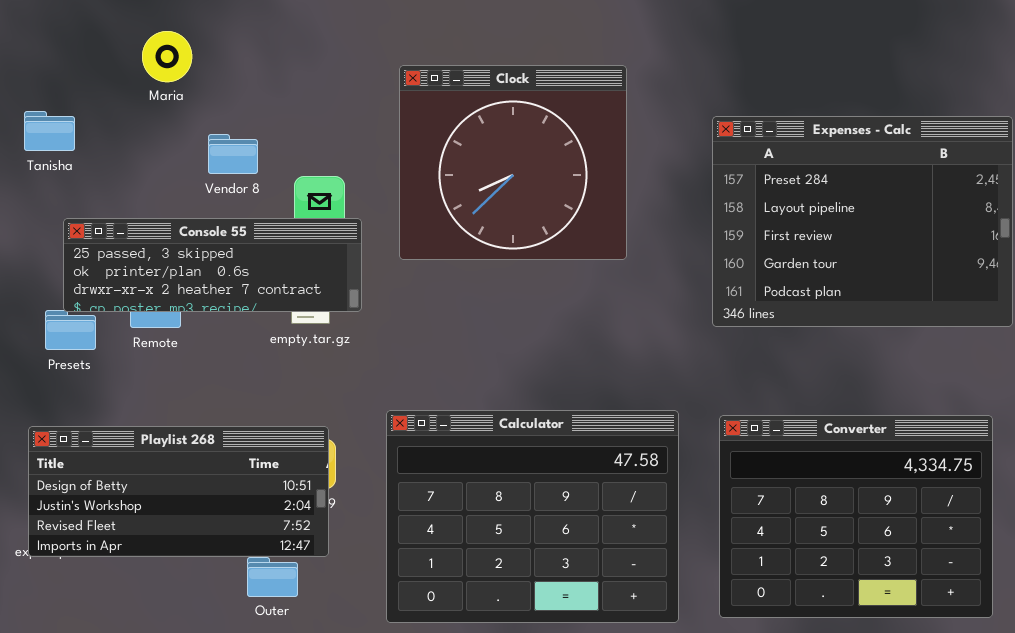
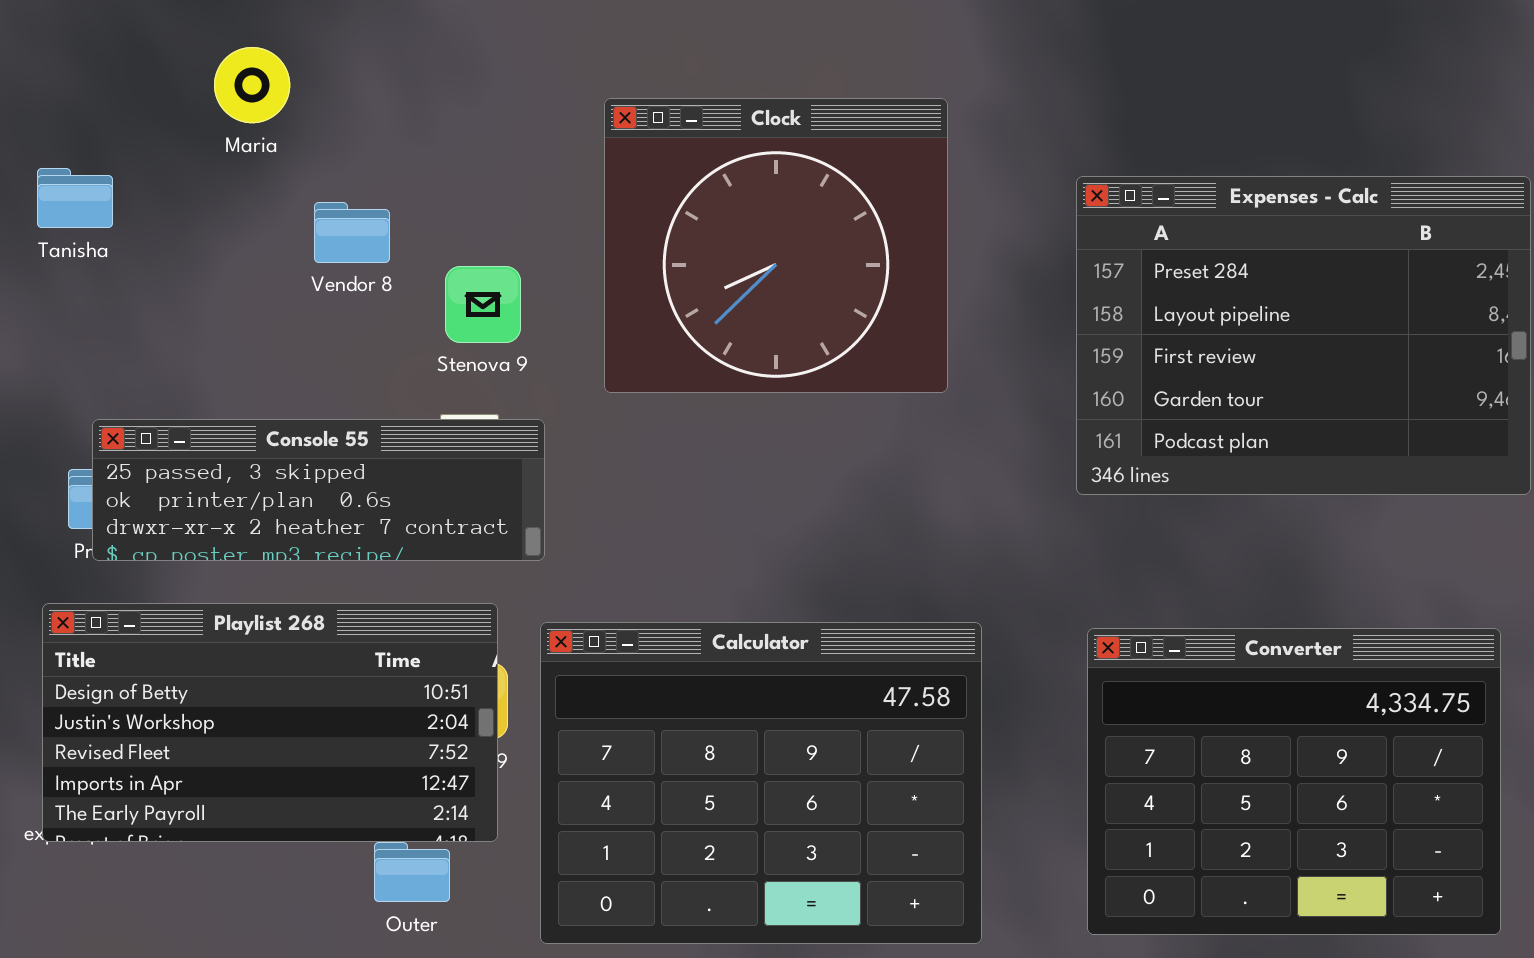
Console 55: [63,218,362,312] -> [92,419,545,561], moved
Calculator: [386,410,679,623] -> [540,622,982,944], moved
Playlist 268: [28,426,329,557] -> [42,603,498,842], resized

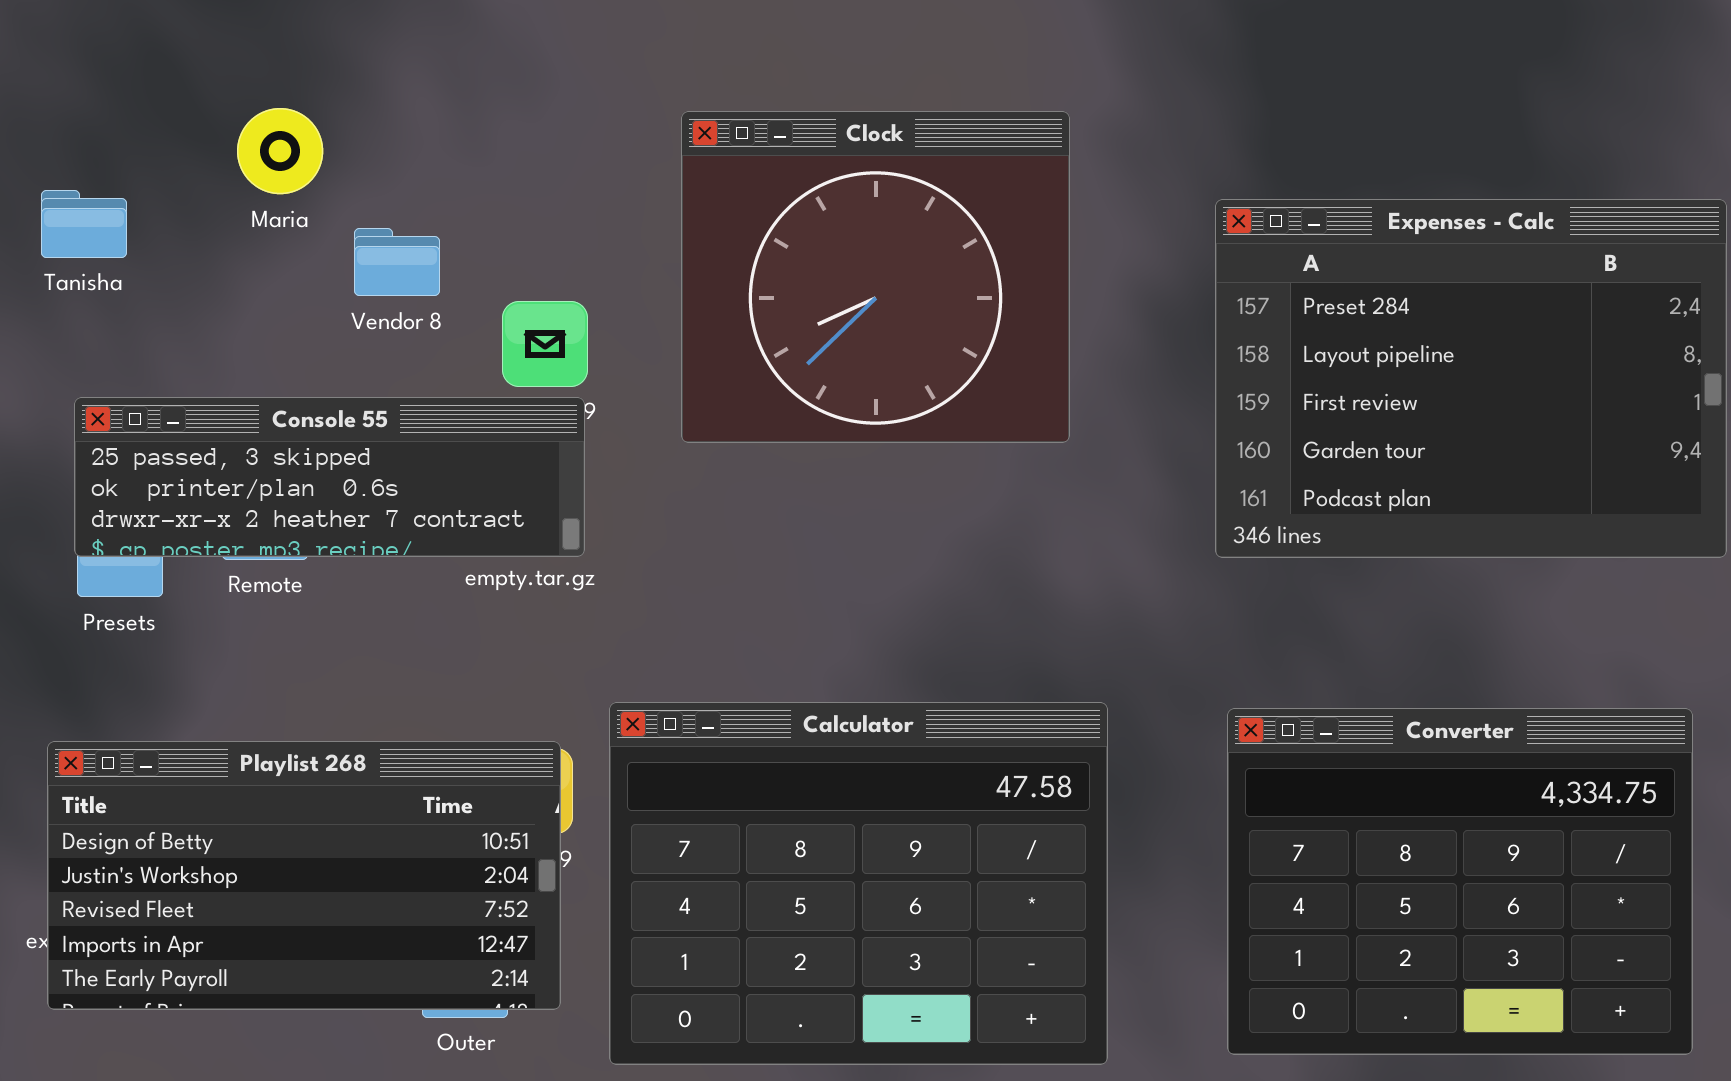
Maria: [214,47,290,123] -> [237,108,323,194], moved
Console 55: [92,419,545,561] -> [74,397,585,557], moved
Playlist 268: [42,603,498,842] -> [47,741,561,1010], moved

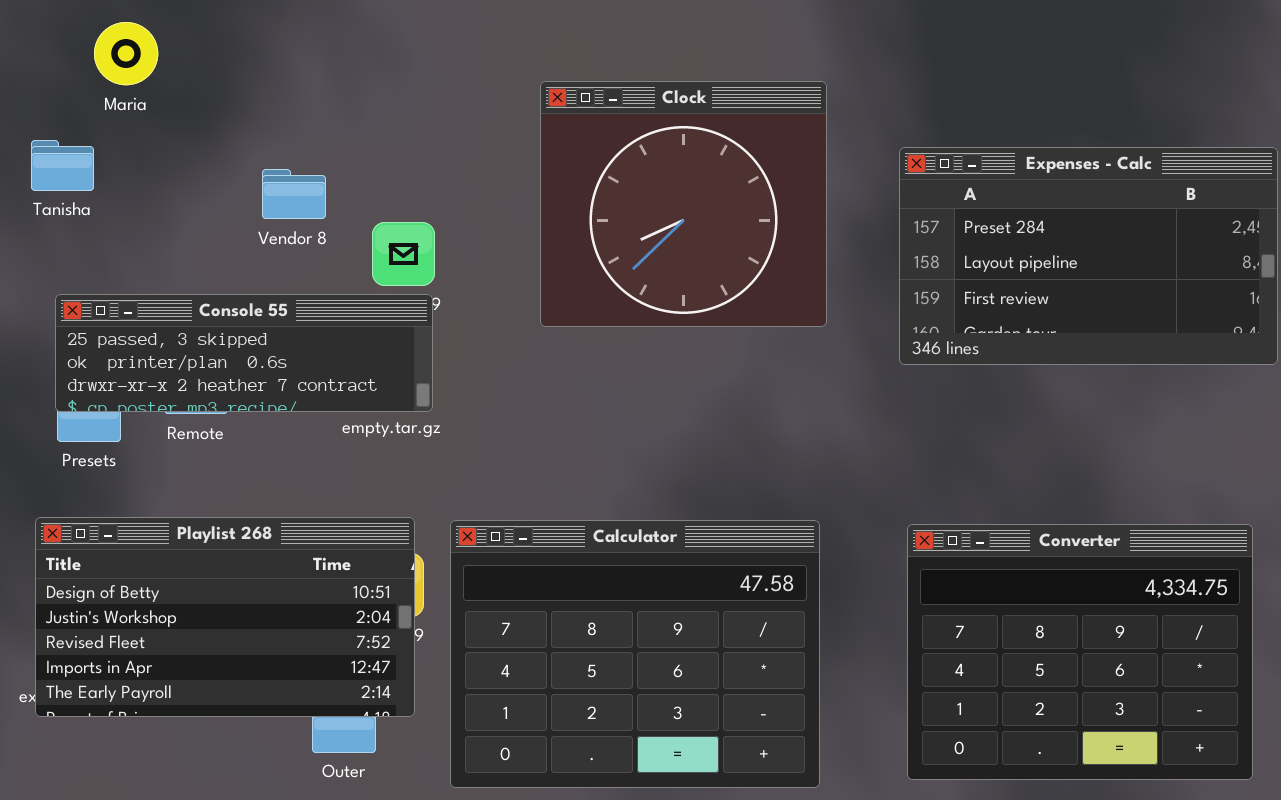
Maria: [237,108,323,194] -> [94,22,158,85], moved
Clock: [681,111,1070,443] -> [540,81,827,327], moved
Expenses - Calc: [1215,199,1727,558] -> [899,147,1278,365], resized
Playlist 268: [47,741,561,1010] -> [35,517,415,717], moved

